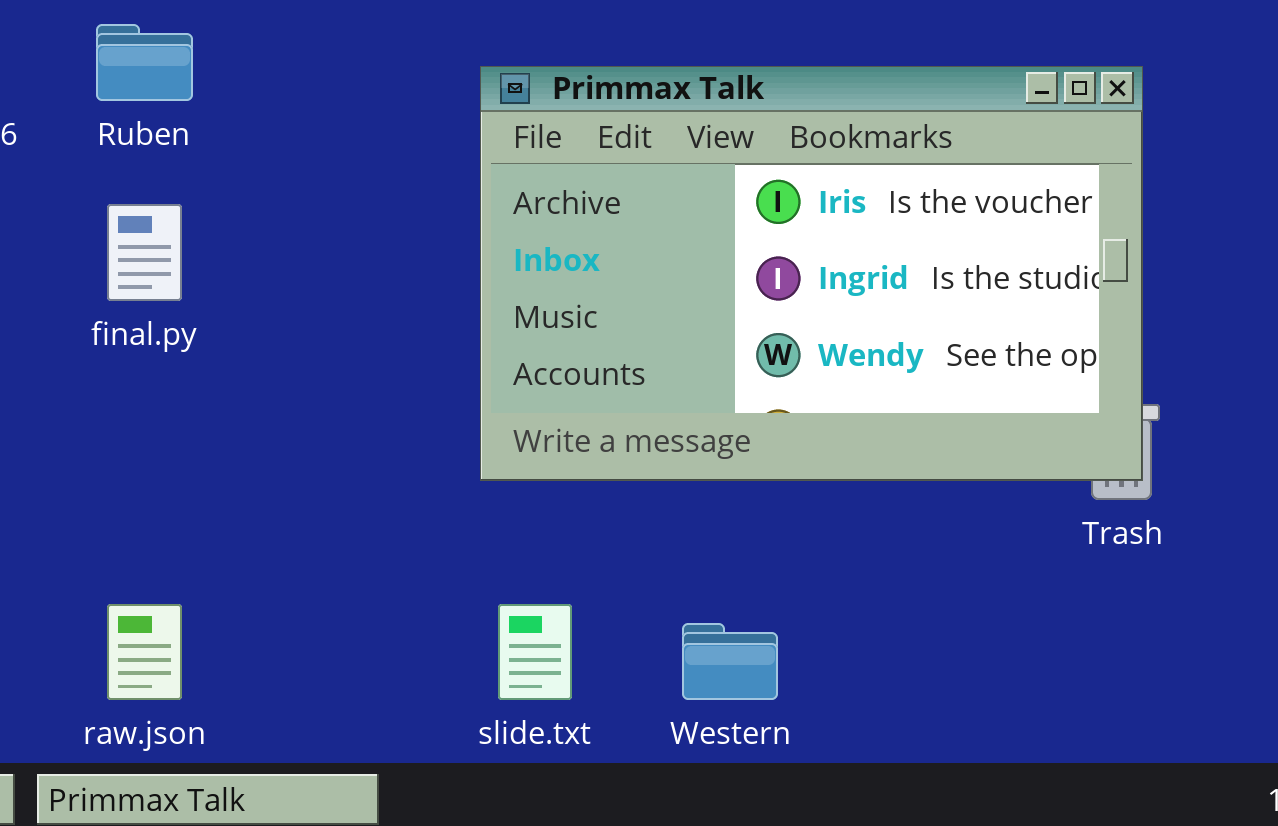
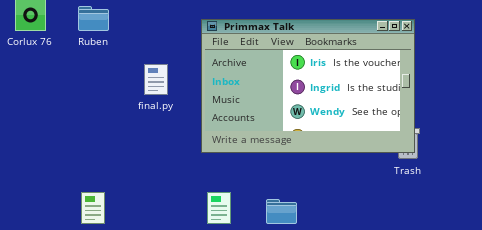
final.py: [107,204,182,301] -> [144,64,168,95], moved

